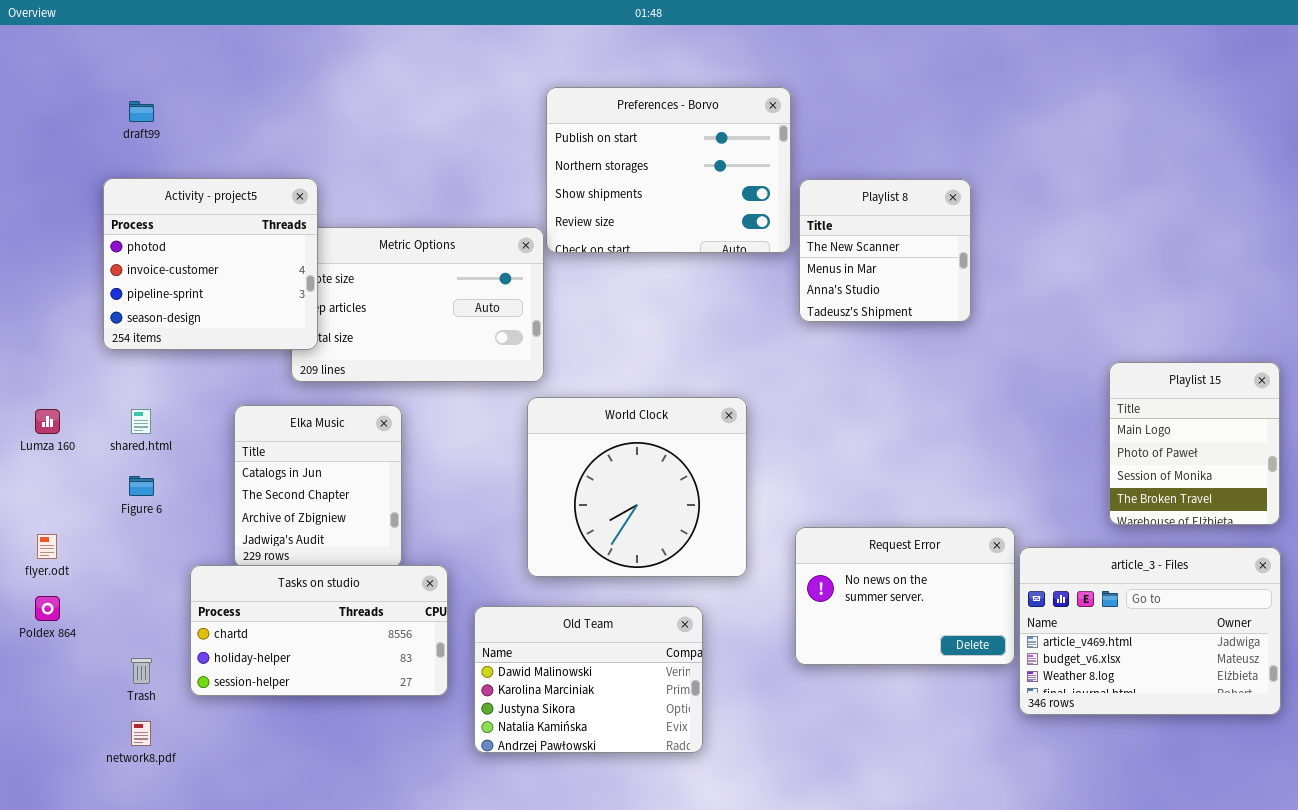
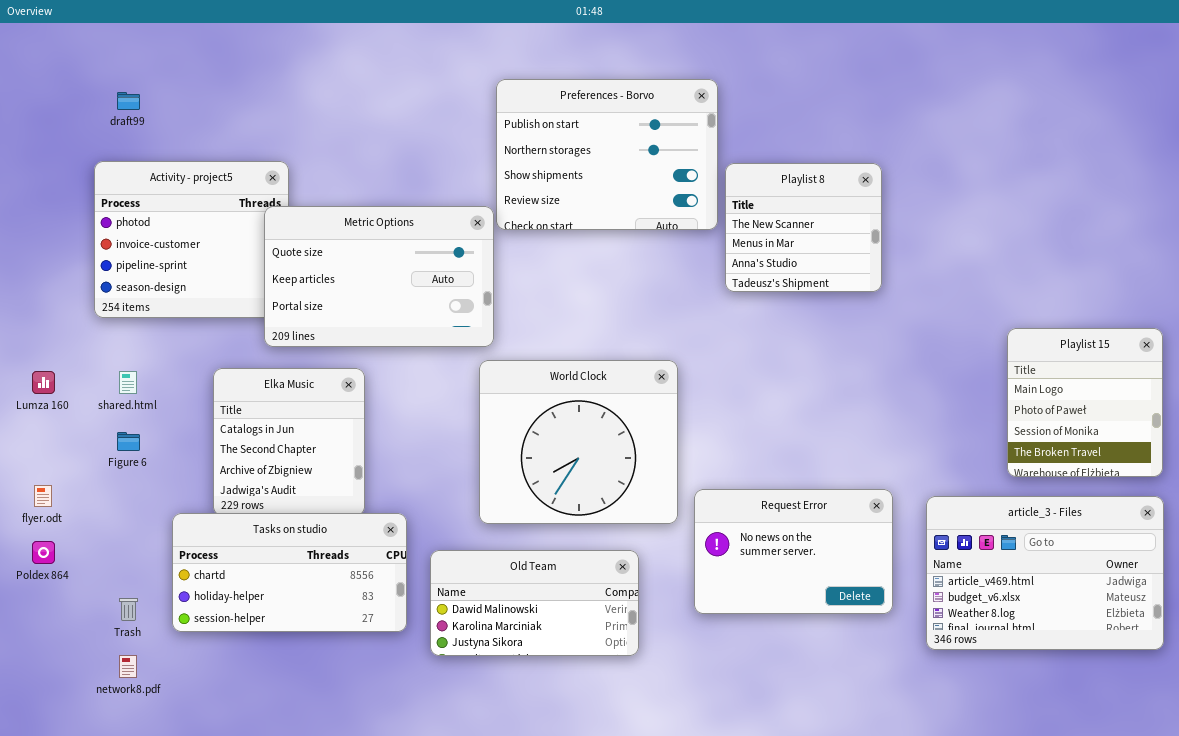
Metric Options: [291,227,544,382] -> [264,206,494,347], raised
Request Error: [795,527,1015,665] -> [694,489,893,614], moved
Old Team: [474,606,703,753] -> [430,550,639,656], resized

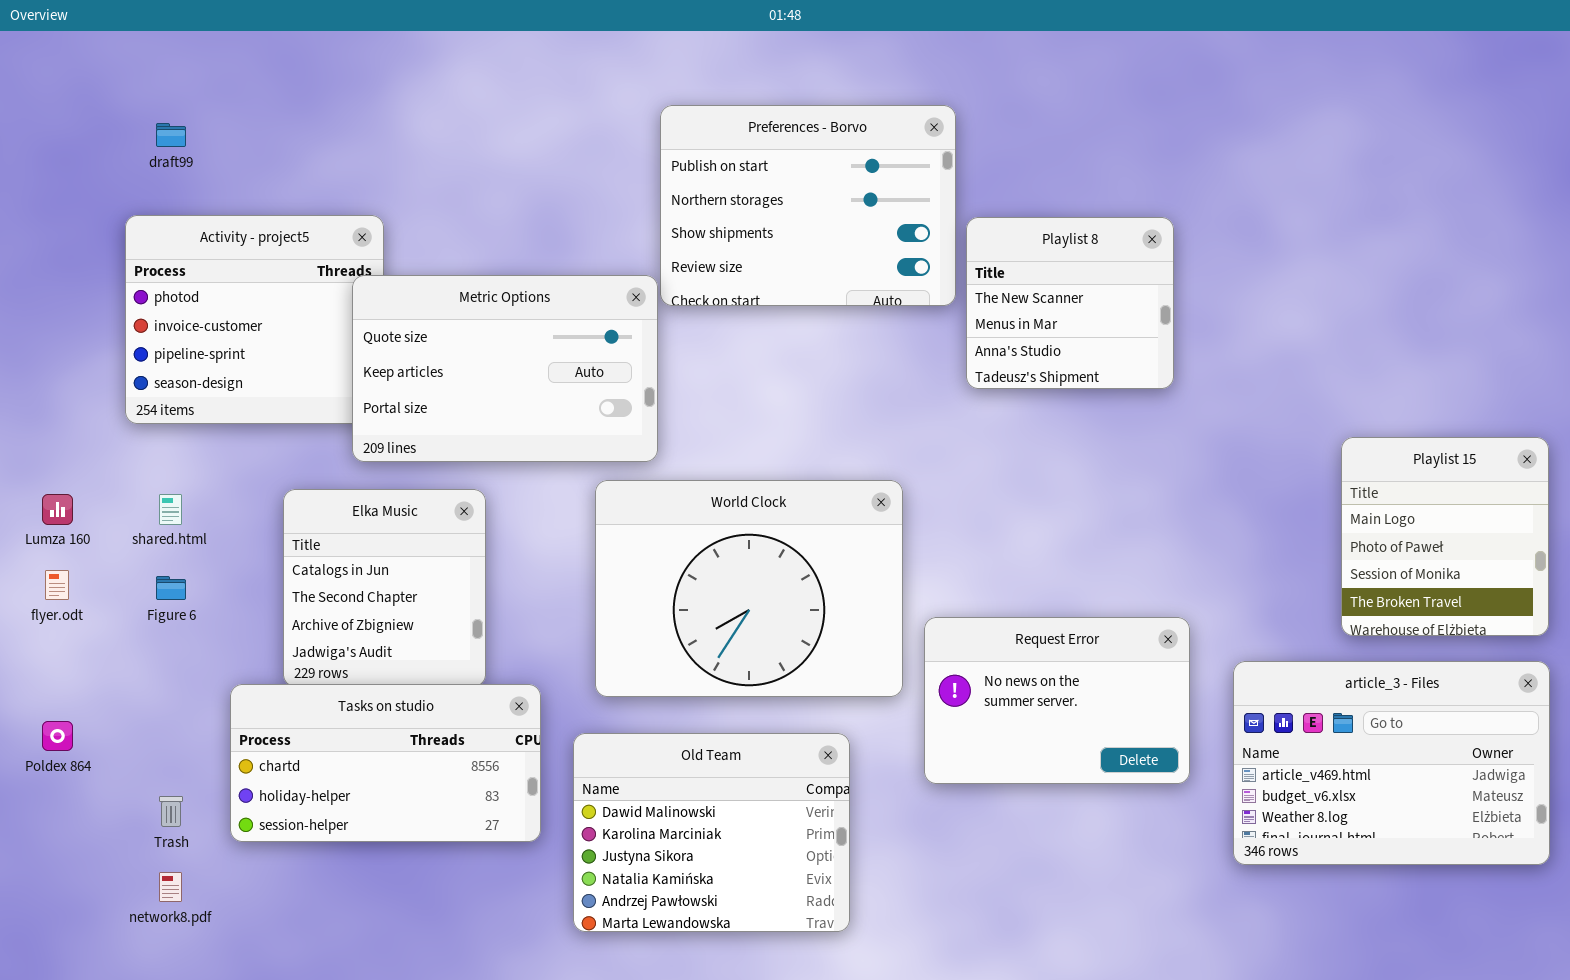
World Clock: [479,360,678,524] -> [595,480,903,697], resized
flyer.odt: [34,485,52,507] -> [45,570,69,600], moved
Request Error: [694,489,893,614] -> [924,617,1190,784], moved
Old Team: [430,550,639,656] -> [573,733,850,932], resized

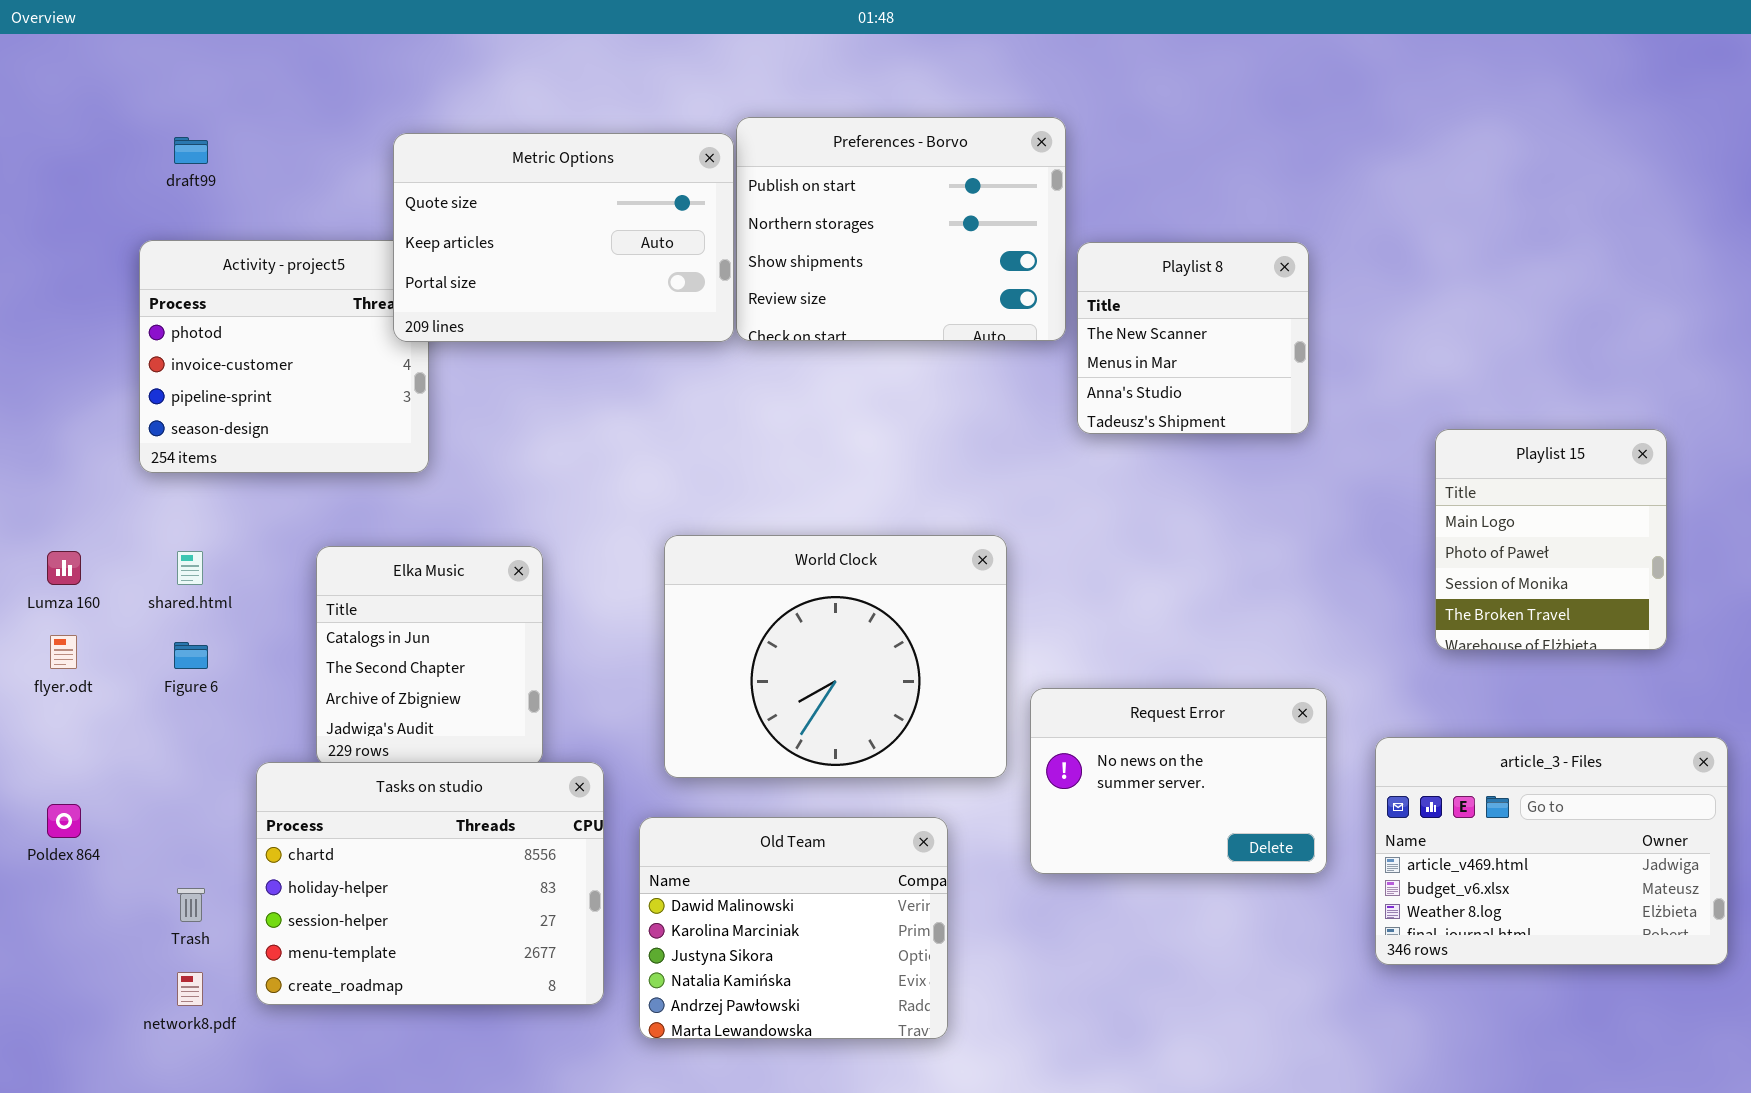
Metric Options: [352,275,658,462] -> [393,133,734,342], moved
Playlist 15: [1341,437,1549,636] -> [1435,429,1667,650], moved
Tasks on studio: [230,684,541,842] -> [256,762,604,1005], resized

